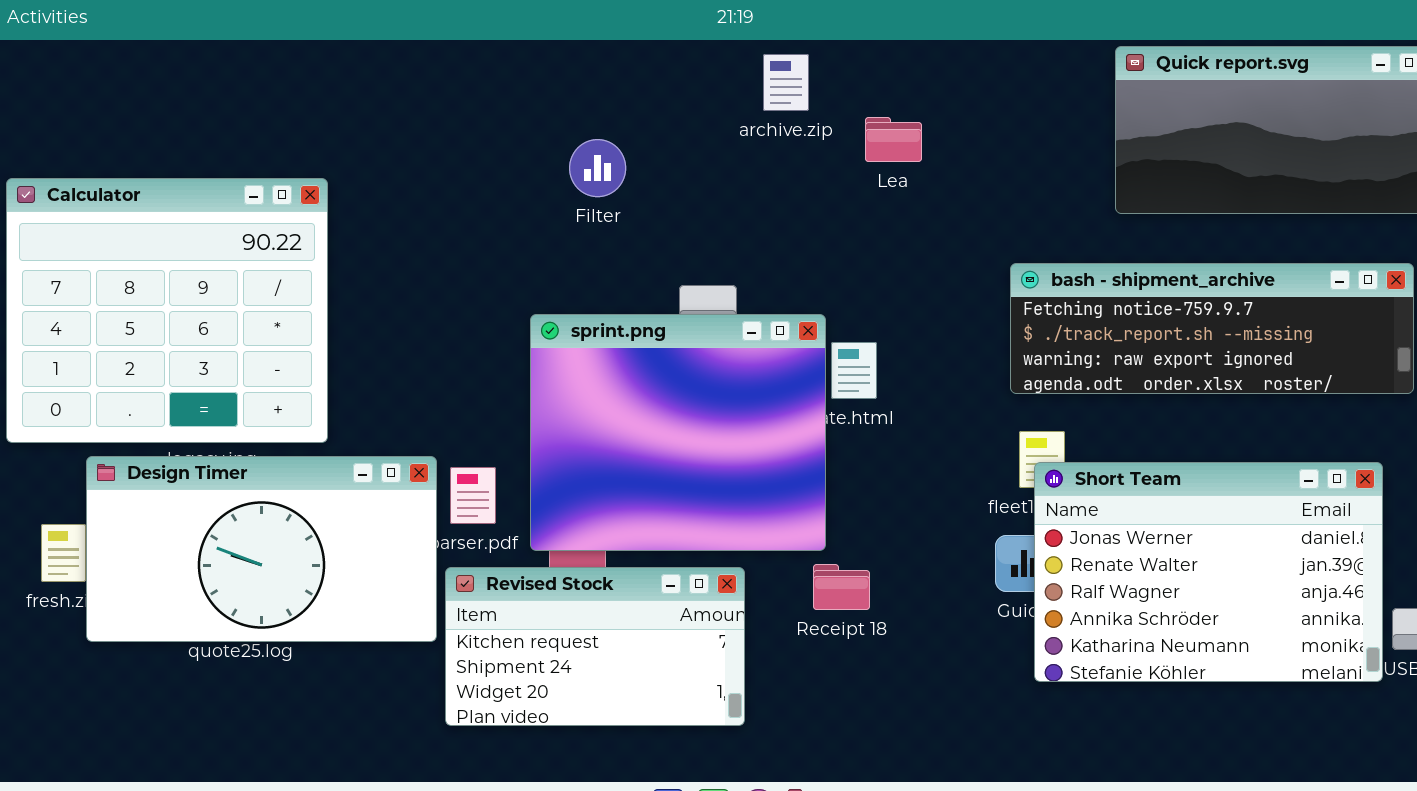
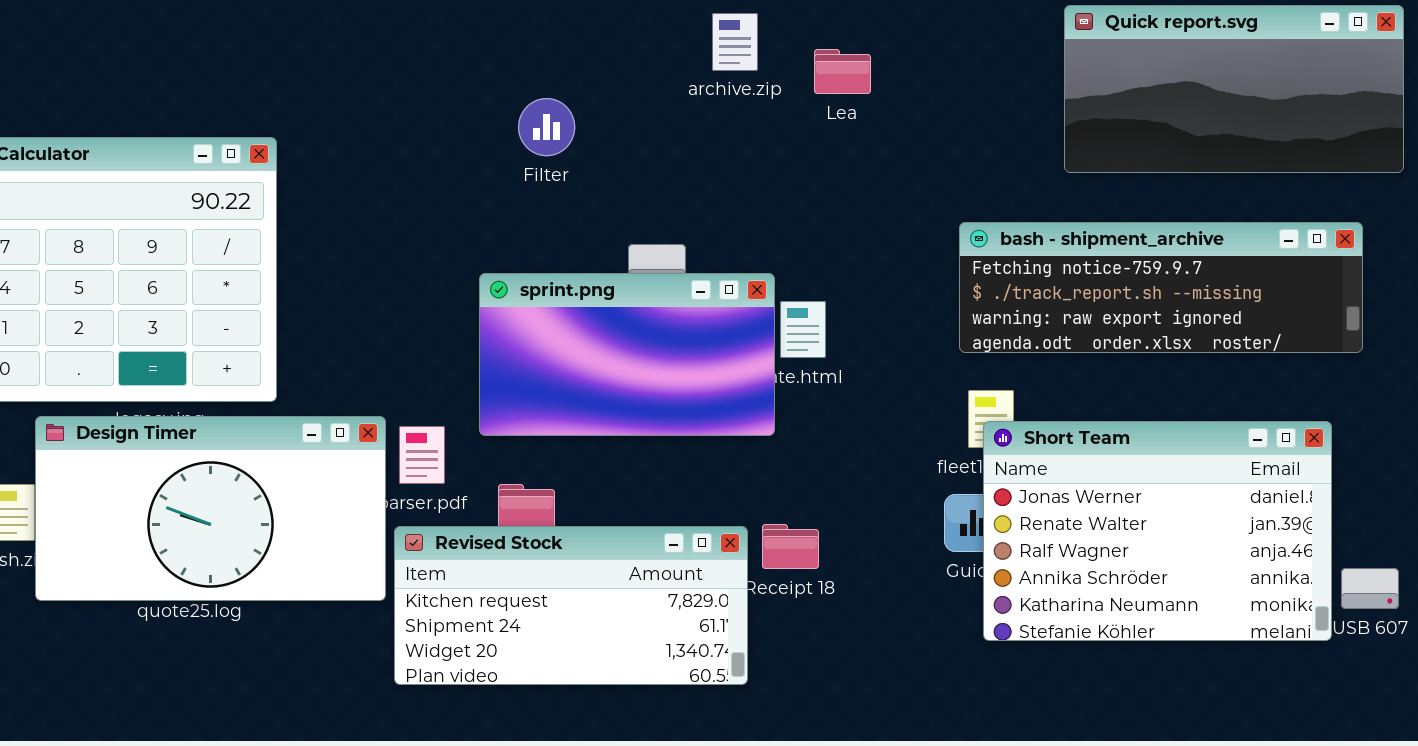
Lea: [865,117,922,162] -> [814,49,871,94], moved
sprint.png: [530,314,826,551] -> [479,273,775,436], resized
Revised Stock: [445,567,745,726] -> [394,526,748,685], resized

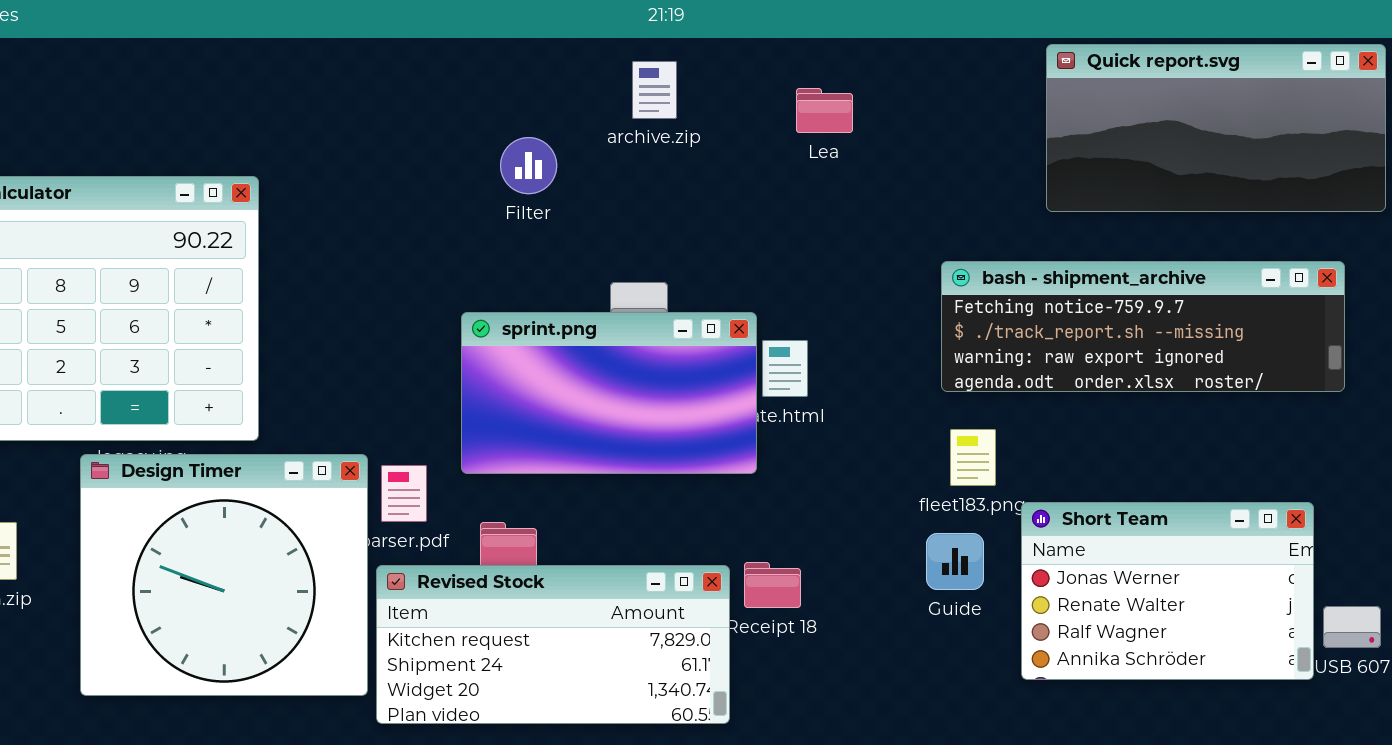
archive.zip: [712,13,758,71] -> [632,61,677,119], moved
Design Timer: [35,416,386,601] -> [80,454,368,696], resized
Short Team: [983,421,1332,641] -> [1021,502,1314,680], resized

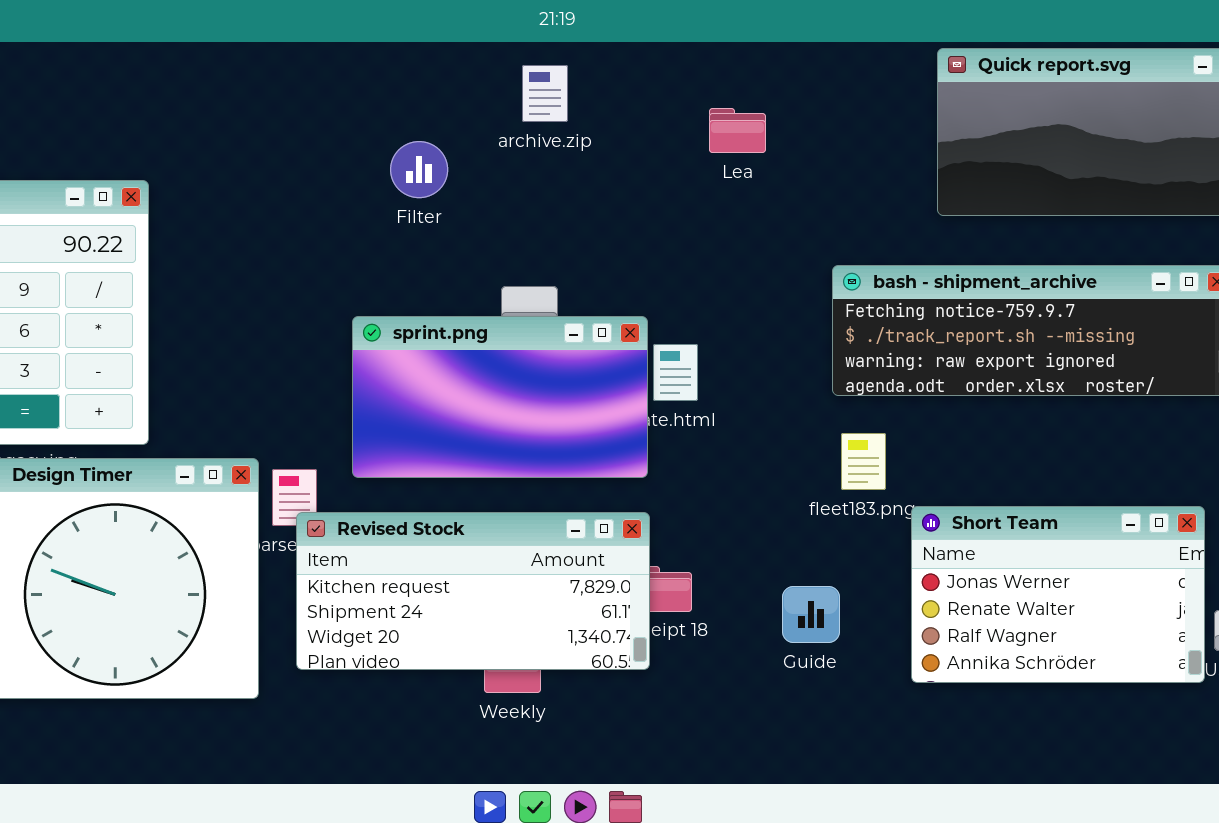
Lea: [796,88,853,133] -> [709,108,766,153], moved
Guide: [926,533,984,590] -> [782,586,840,643], moved
Revised Stock: [376,565,730,724] -> [296,512,650,670], moved

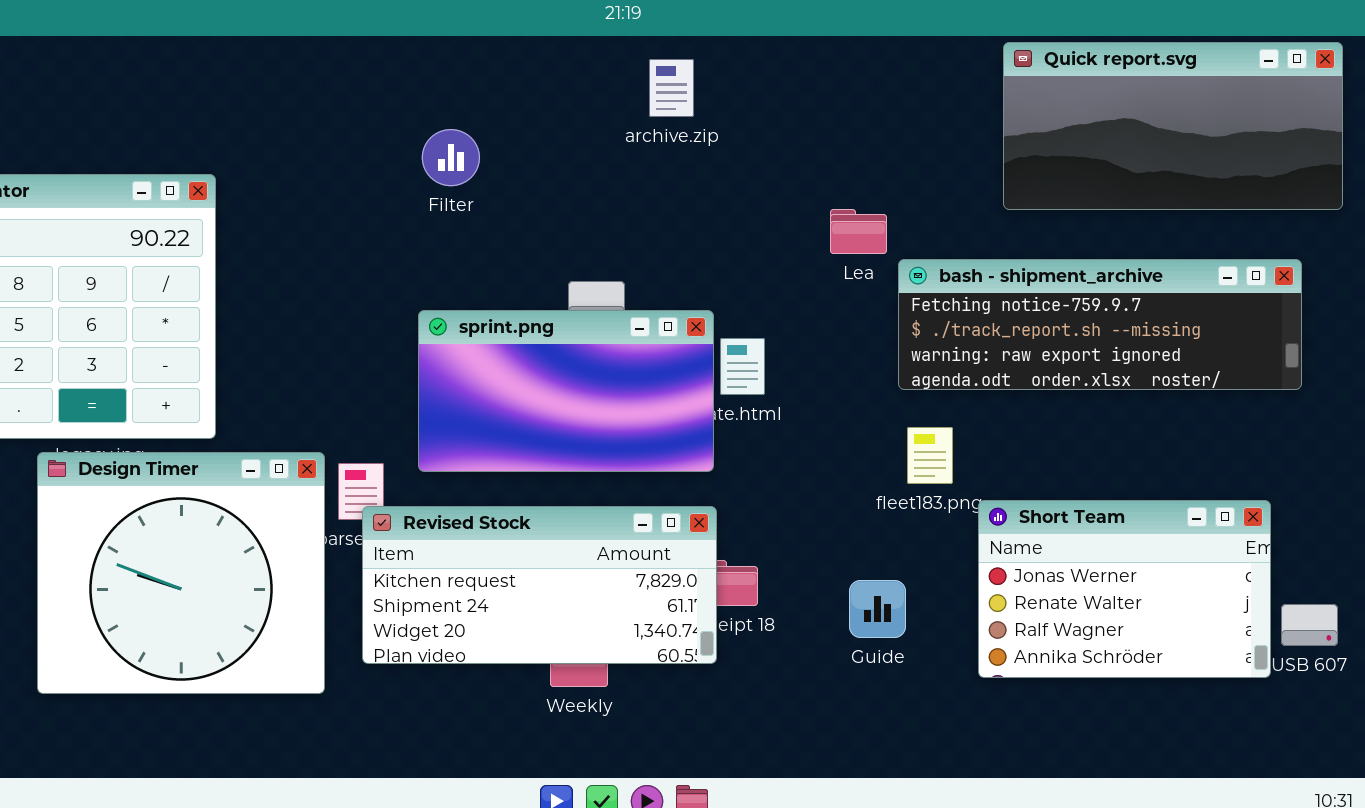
archive.zip: [522,65,568,122] -> [649,59,694,117], moved
Lea: [709,108,766,153] -> [830,209,887,254], moved
Filter: [390,141,448,198] -> [422,129,480,186], moved

